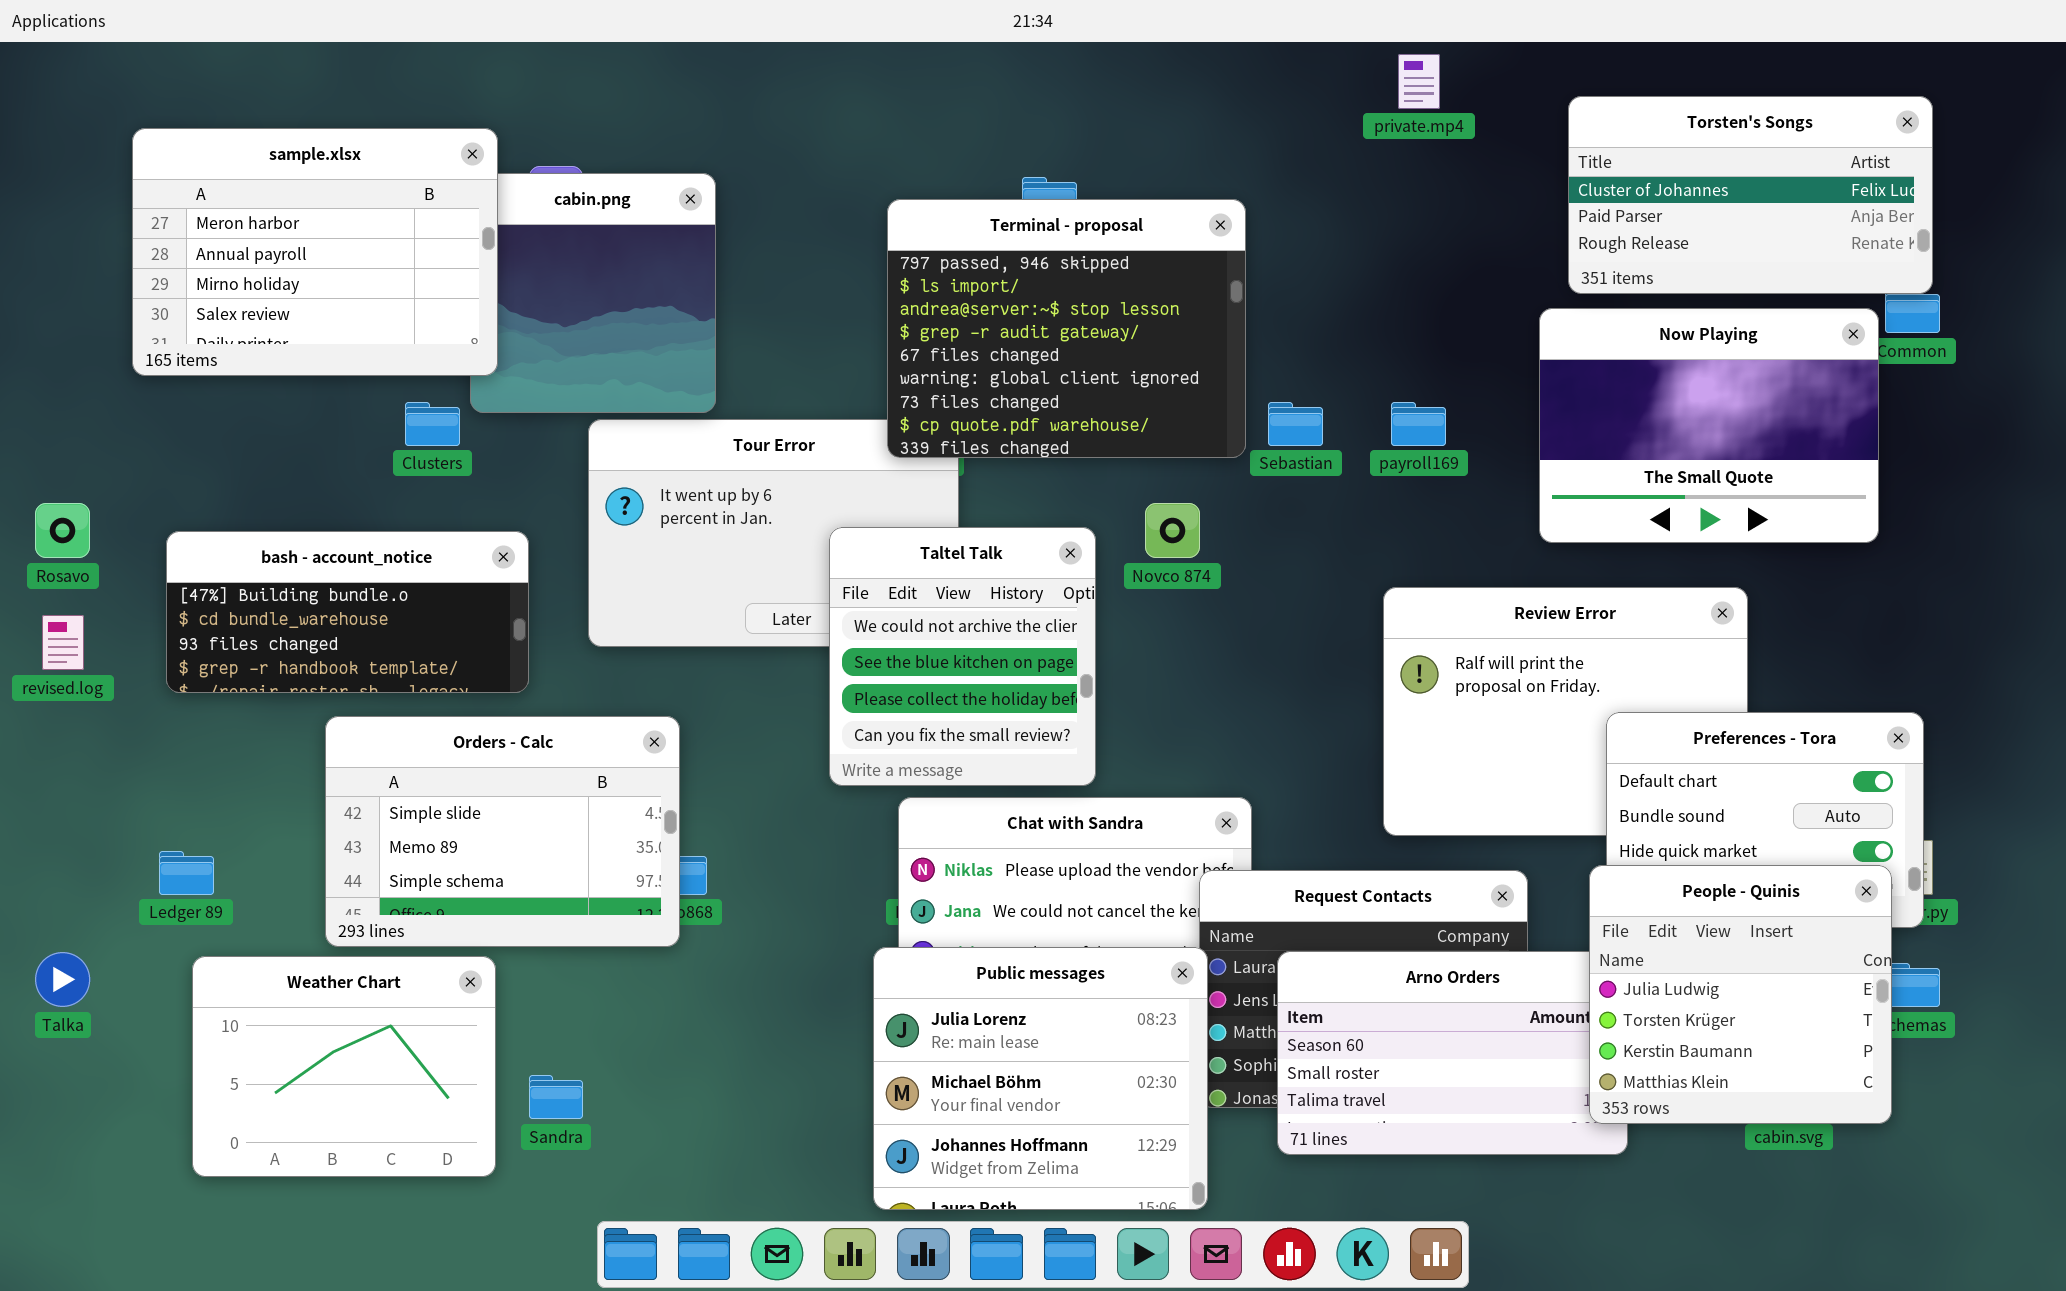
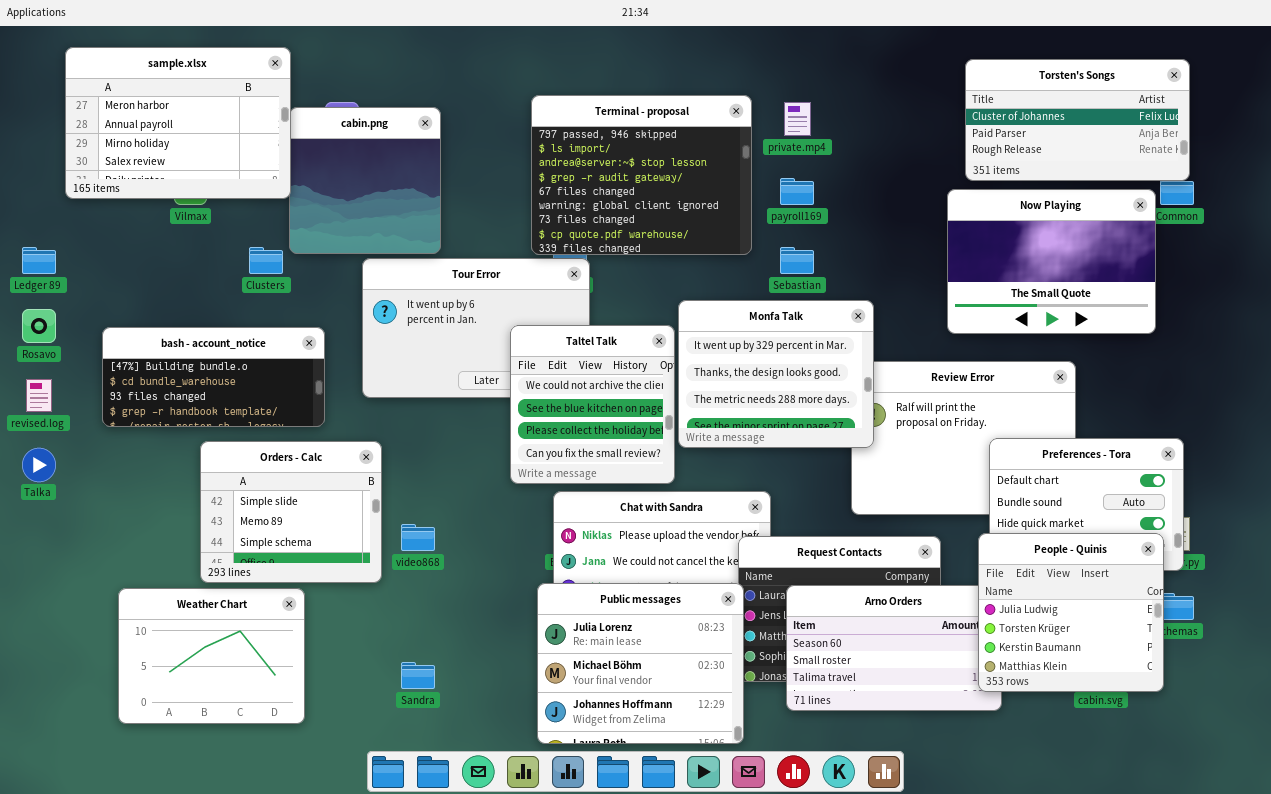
private.mp4: [1398,54,1440,109] -> [784,102,811,136], moved
sample.xlsx: [132,128,498,376] -> [65,47,291,199], moved
Terminal - proposal: [887,199,1246,458] -> [531,95,752,255], moved
payroll169: [1391,402,1446,446] -> [780,178,814,205], moved
Monfa Talk: none -> [678,300,874,448], opened
Orders - Calc: [325,716,680,947] -> [200,441,382,583], resized
Ledger 89: [159,851,214,895] -> [22,247,56,274], moved
Talka: [35,952,90,1007] -> [22,448,56,482], moved
Sandra: [529,1075,583,1119] -> [401,662,435,689], moved

